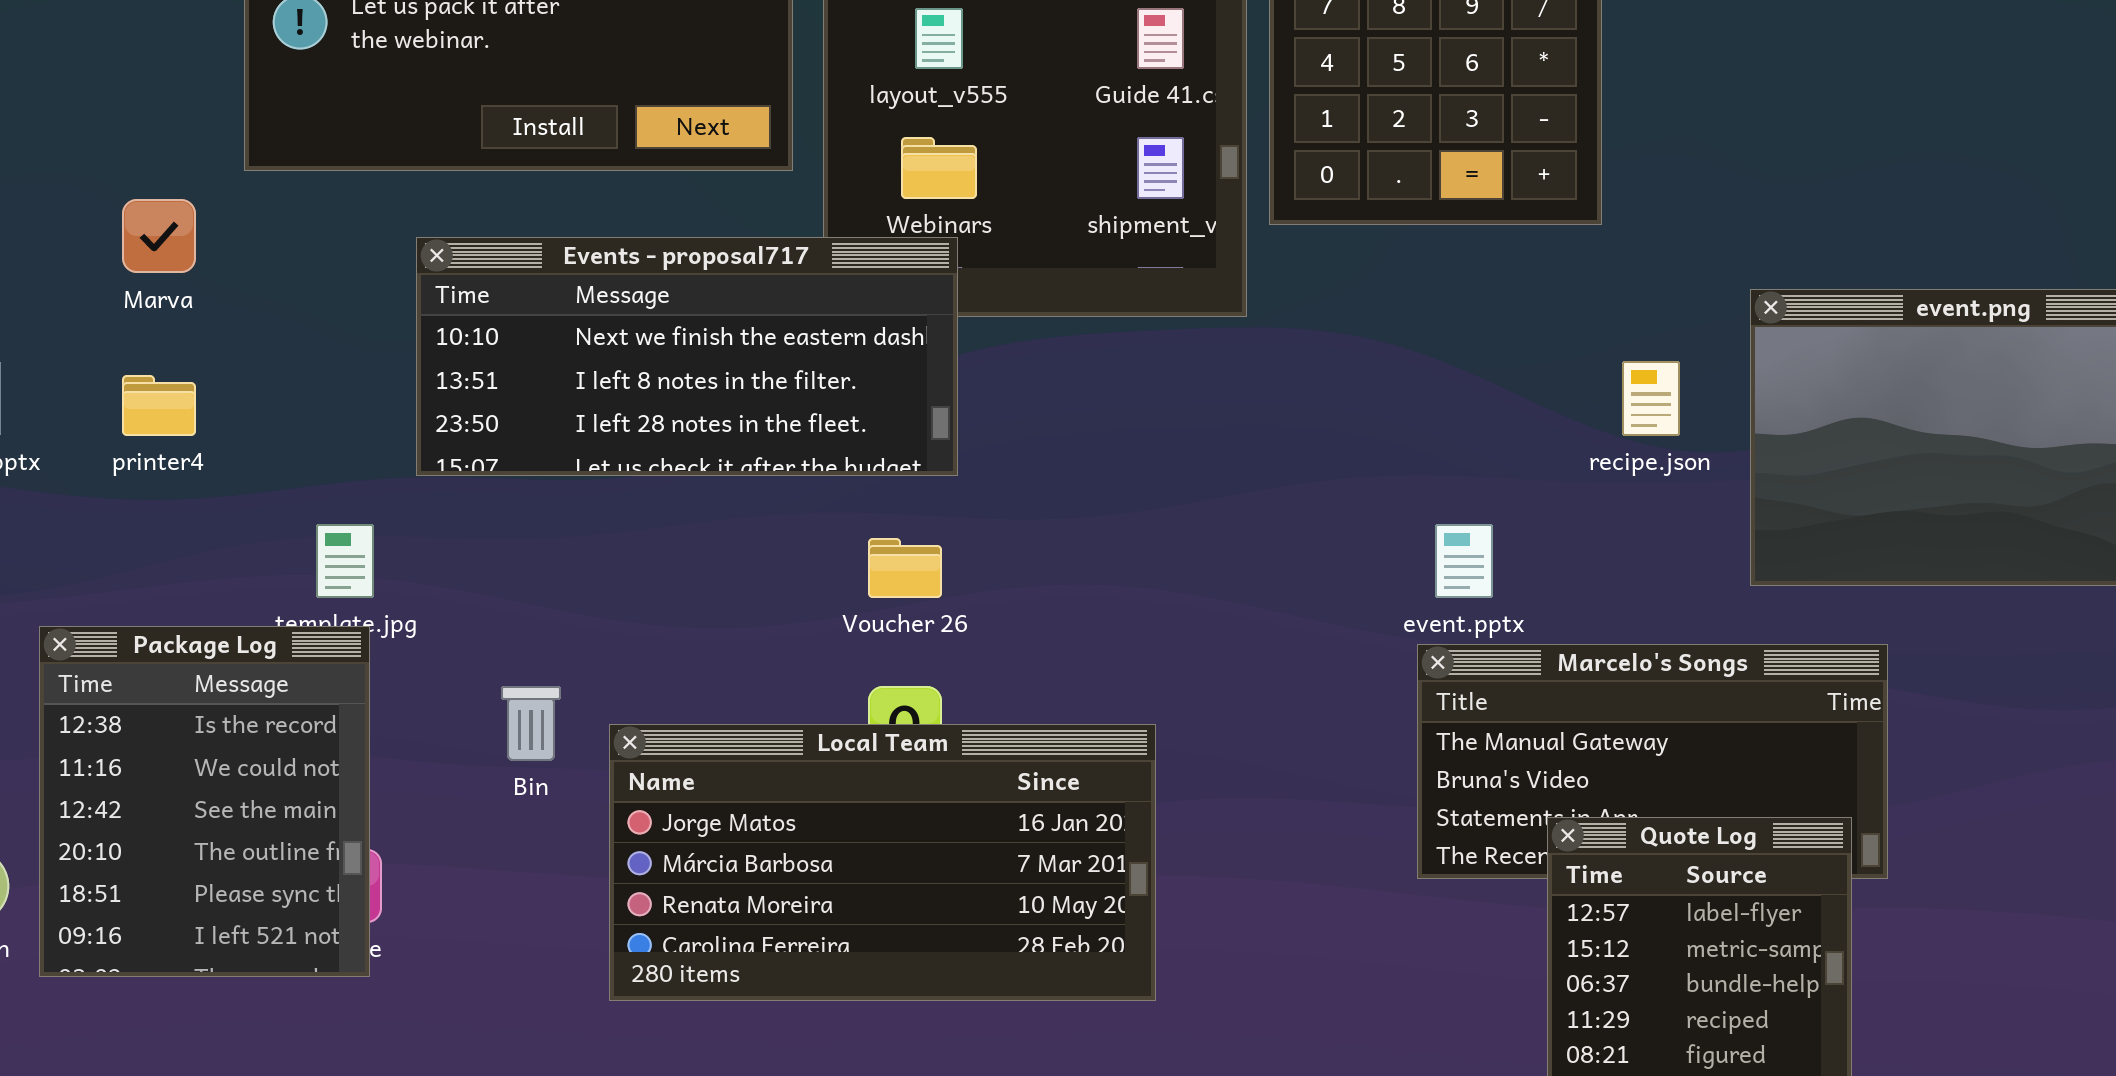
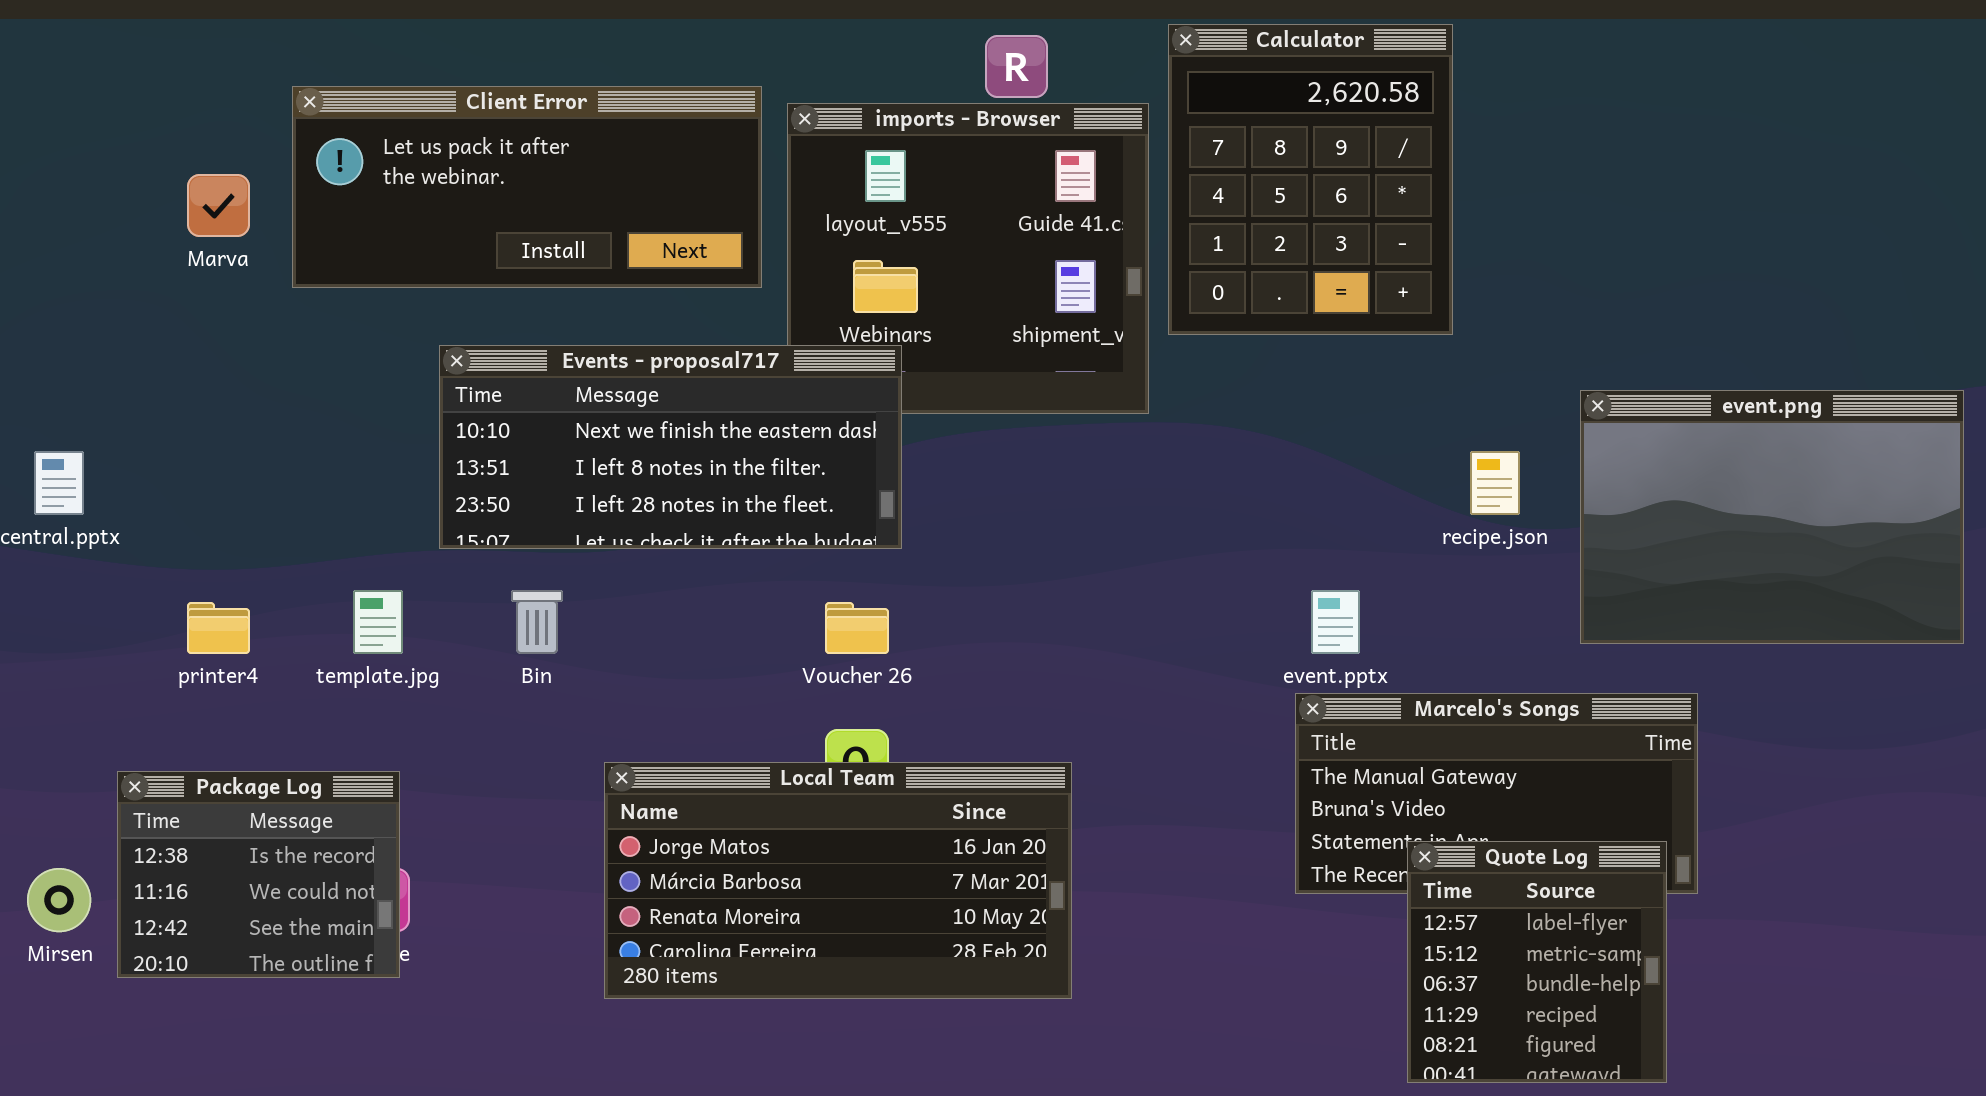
Marva: [122,199,196,273] -> [187,174,250,237], moved
printer4: [122,375,196,436] -> [187,602,250,654], moved
Package Log: [39,626,370,977] -> [117,771,400,978], resized
Bin: [501,686,561,761] -> [511,590,563,654], moved

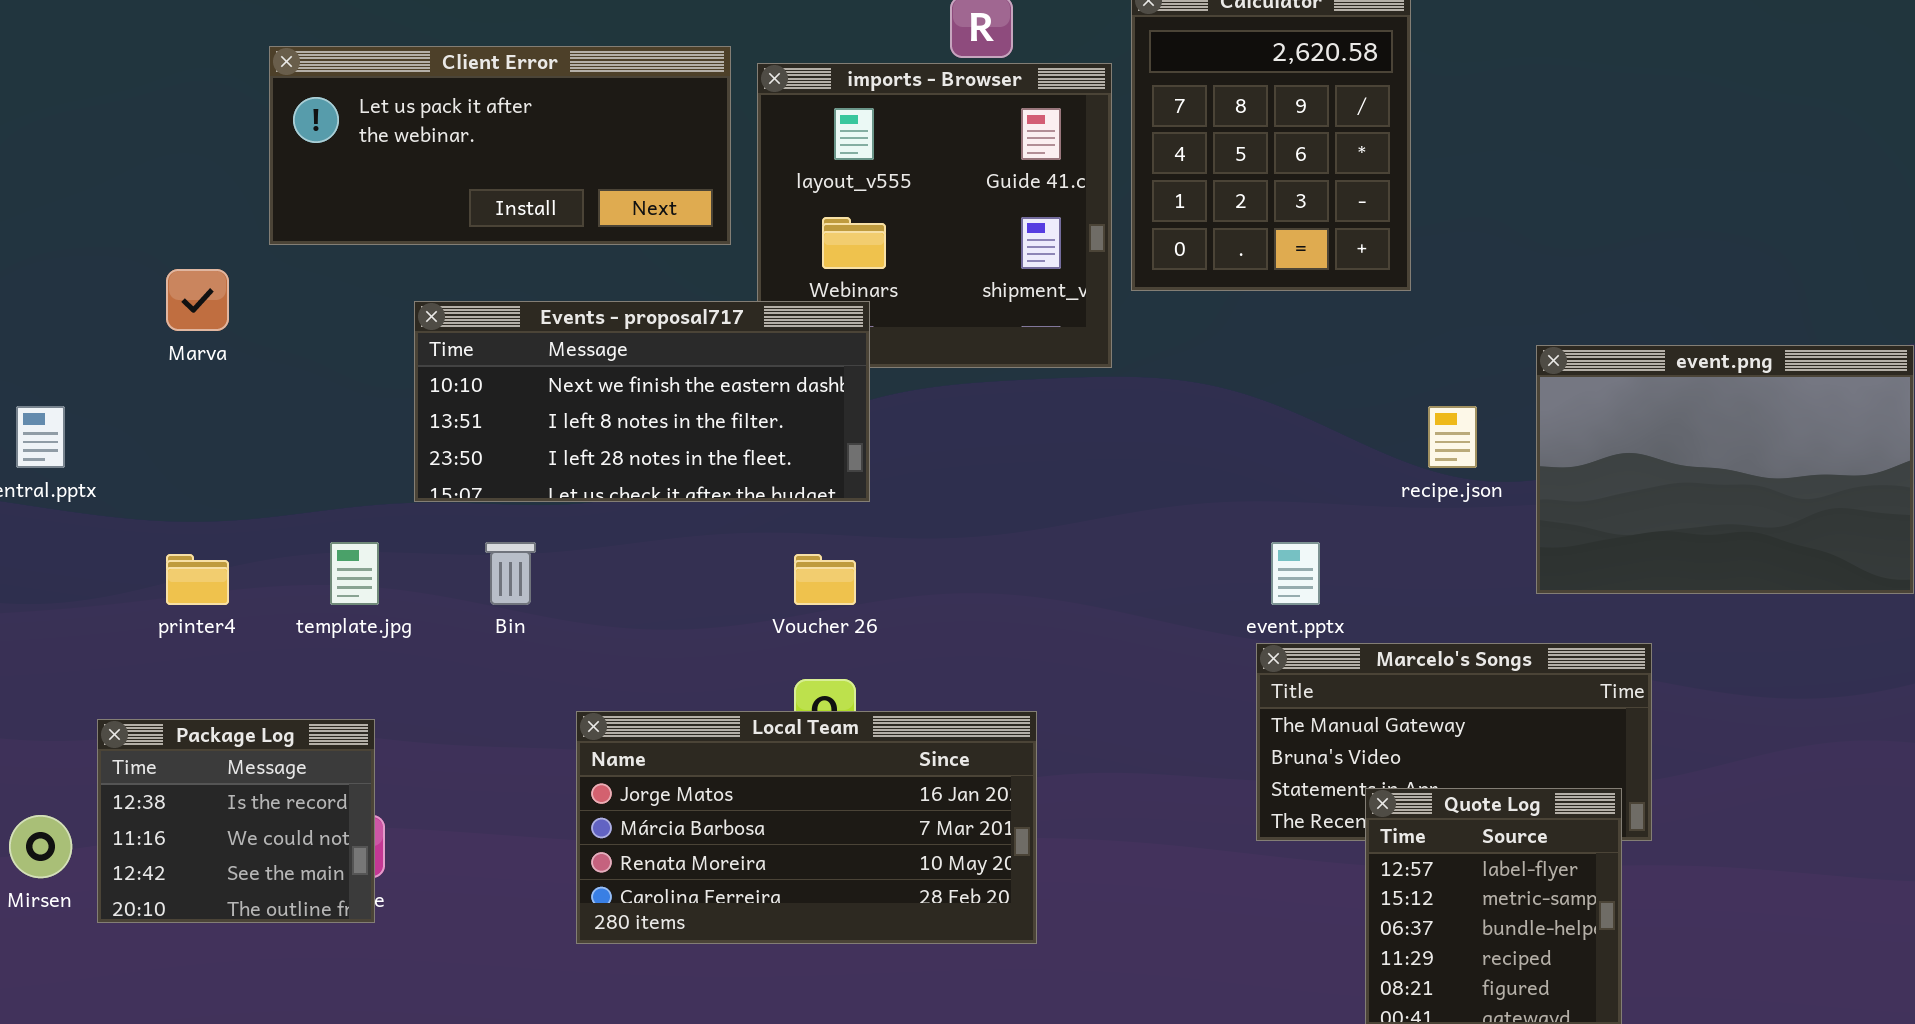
Marva: [187,174,250,237] -> [166,269,229,331], moved

